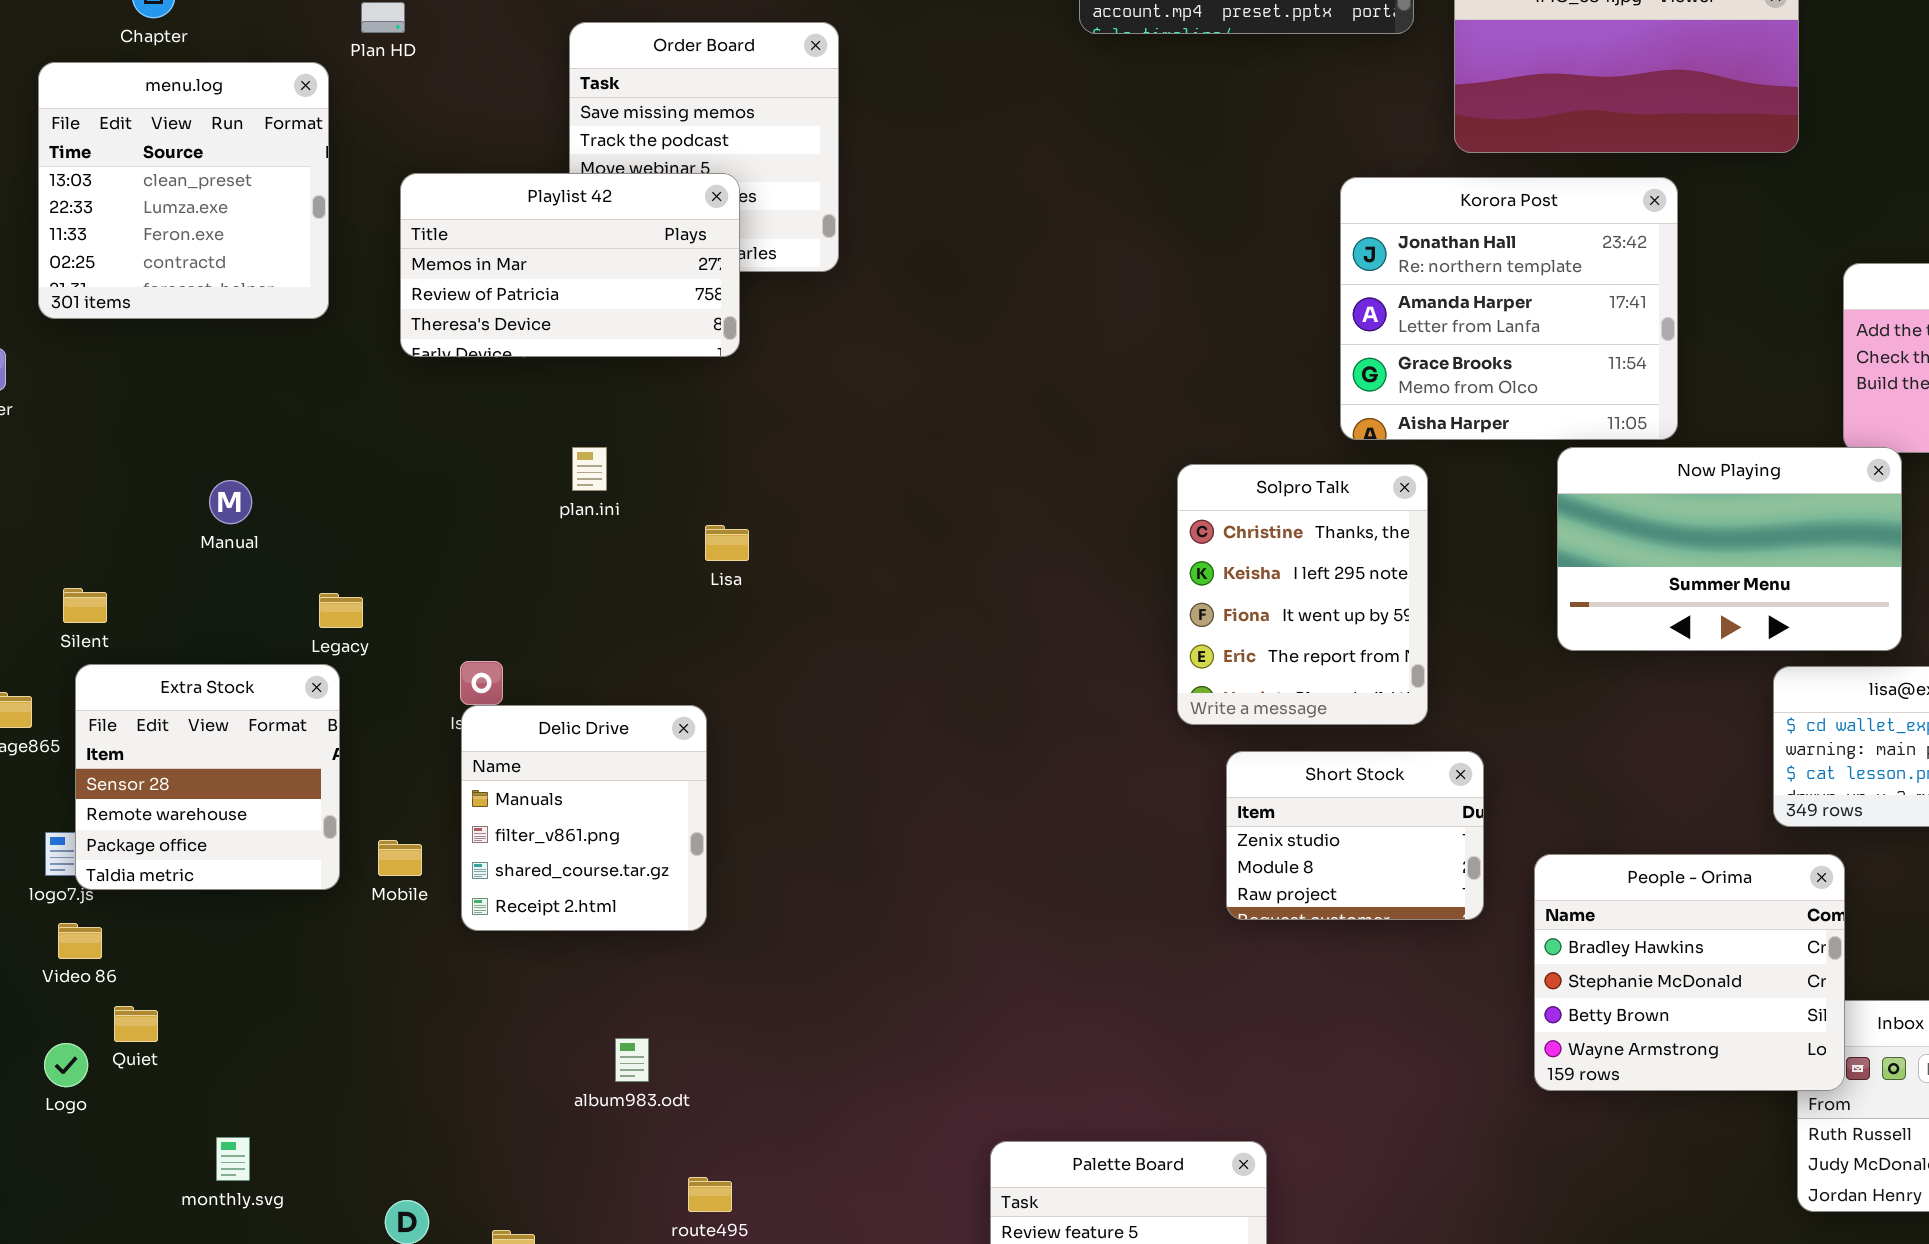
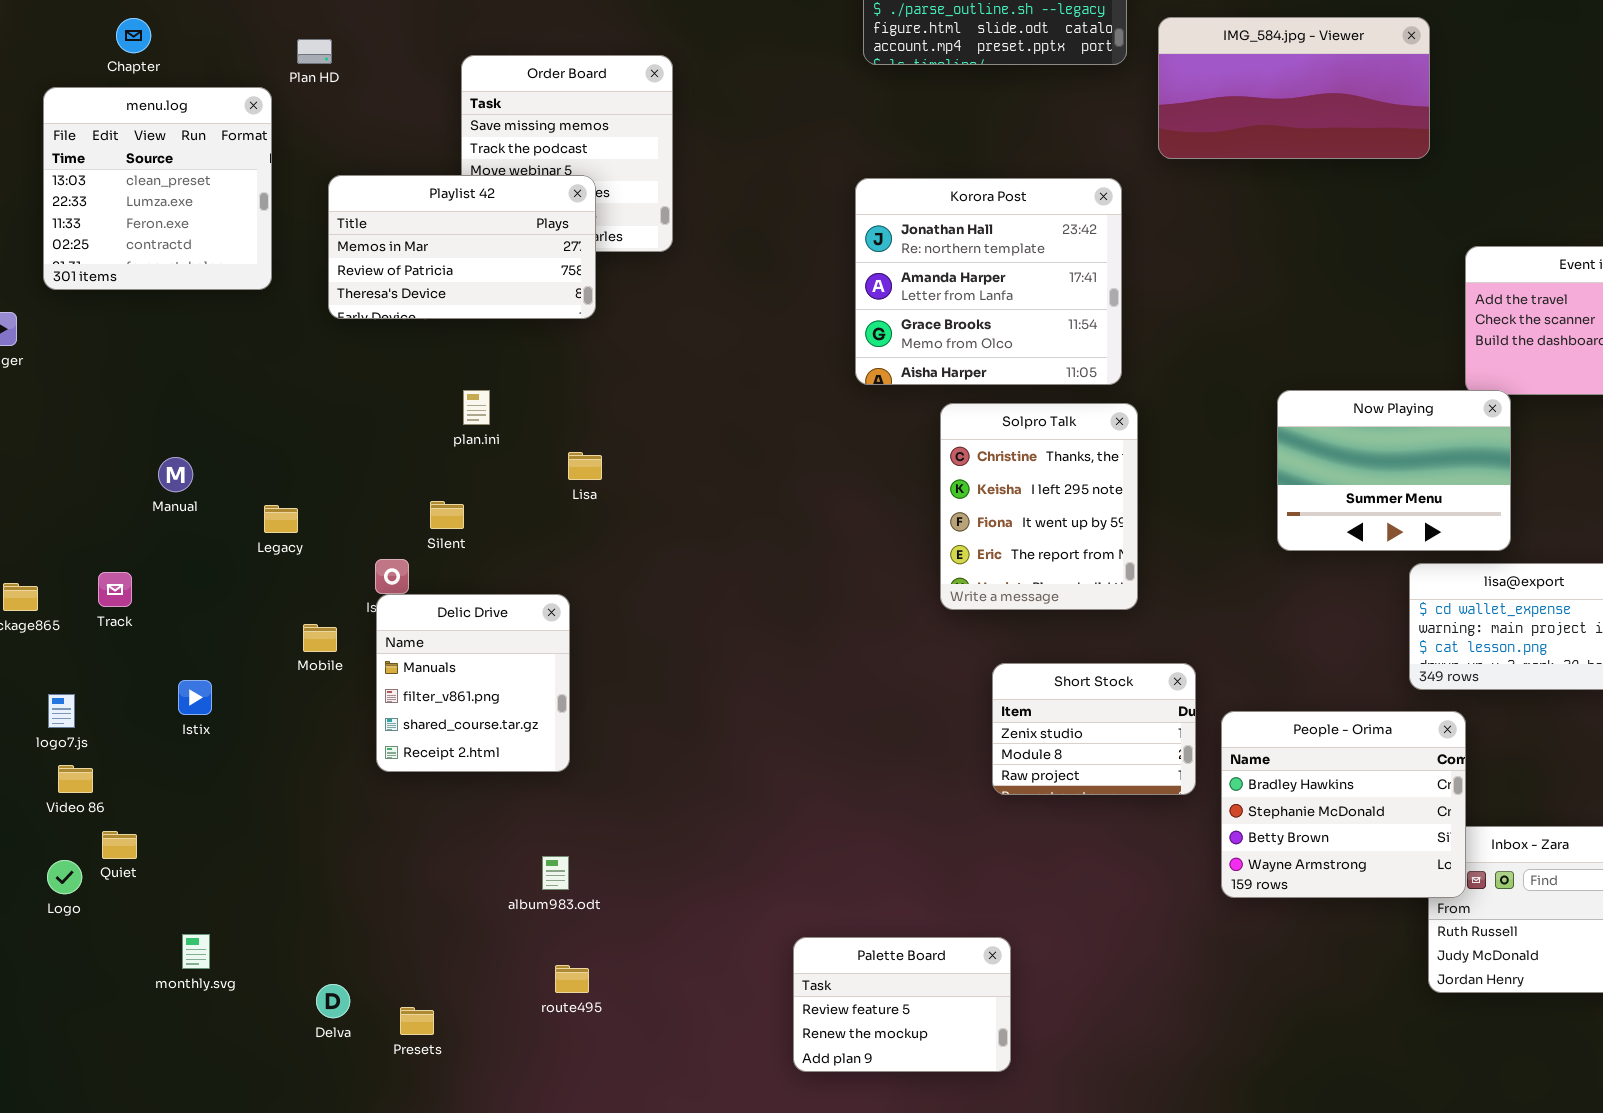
Korora Post: [1340,177,1678,440] -> [855,178,1122,385], moved
Now Playing: [1557,447,1902,651] -> [1277,390,1511,551], resized
Manual: [209,480,252,524] -> [158,457,193,492], moved
Silent: [63,588,107,623] -> [430,501,464,529], moved
Extra Stock: [75,664,340,890] -> none, closed
Short Stock: [1226,751,1484,920] -> [992,663,1196,795], moved
Mobile: [378,840,422,876] -> [303,624,337,652], moved
album983.odt: [615,1038,649,1082] -> [542,856,569,890], moved

